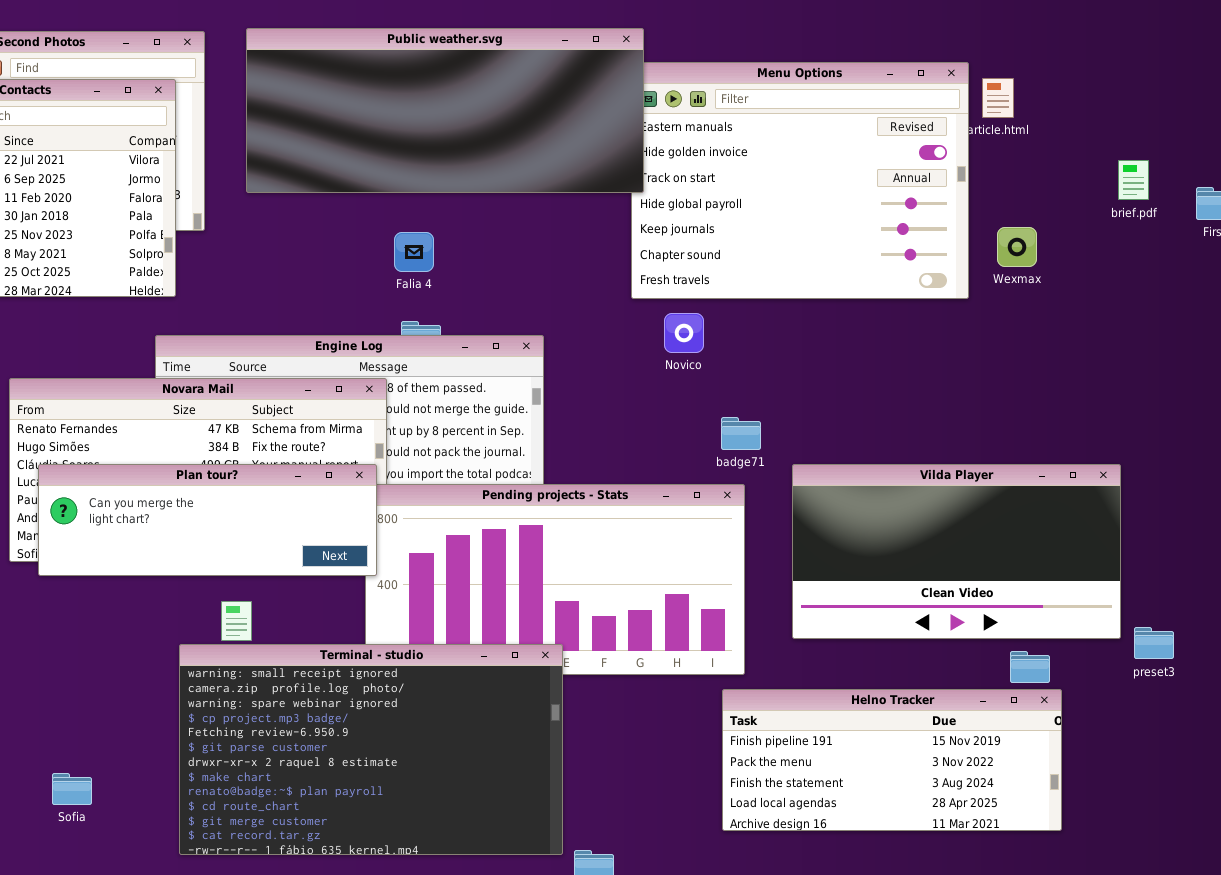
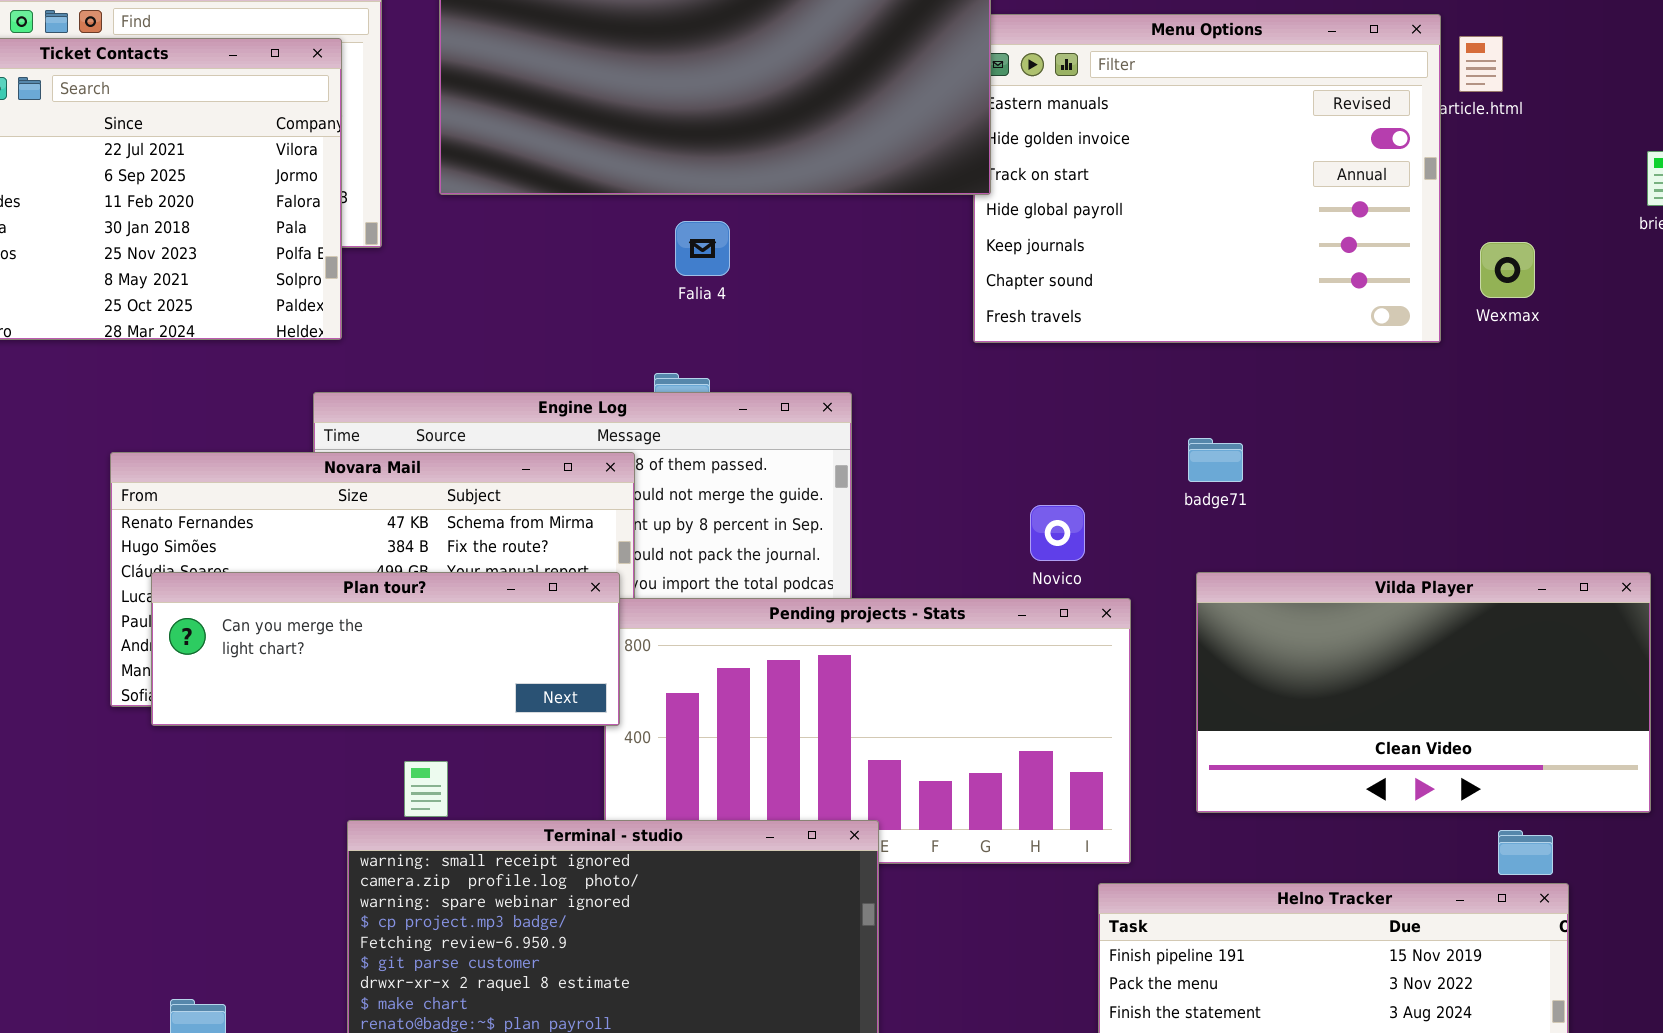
Falia 4: [394,232,434,272] -> [675,221,730,276], moved
Novico: [664,313,704,353] -> [1030,505,1085,561], moved
badge71: [721,417,761,450] -> [1188,438,1243,482], moved

